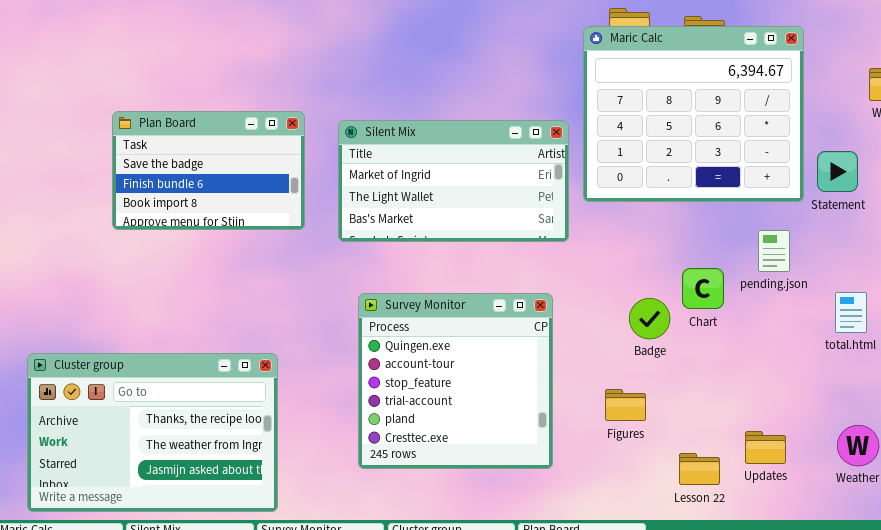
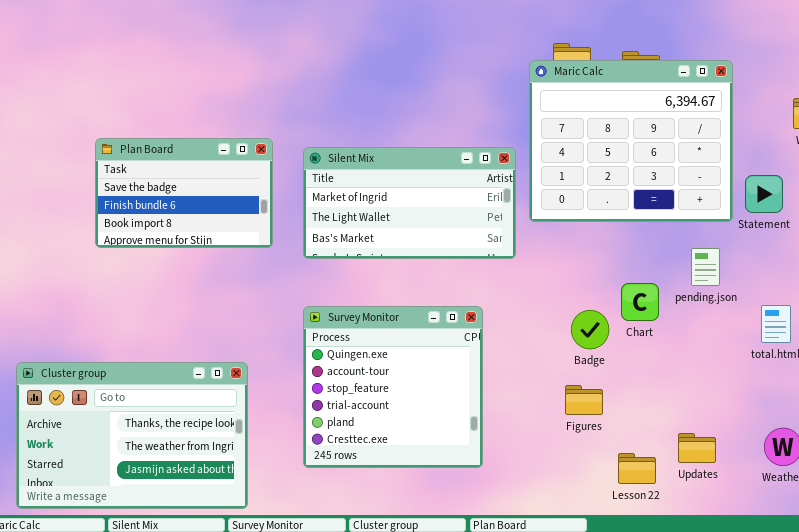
Survey Monitor: [358,293,553,469] -> [303,306,483,468], moved
Figures: [605,389,646,421] -> [565,385,603,415], moved

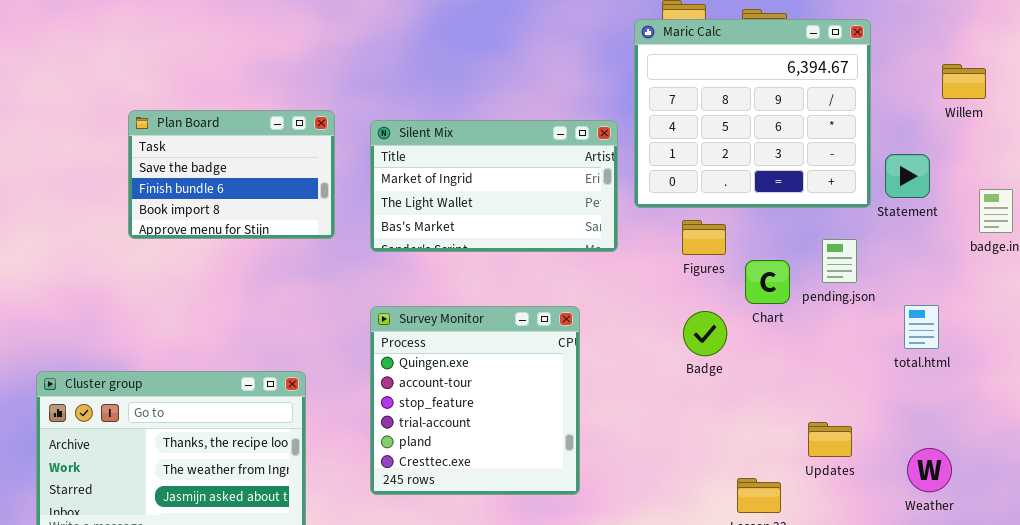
Chart: [621,283,659,321] -> [745,260,790,304], moved
Figures: [565,385,603,415] -> [682,220,726,255], moved
Updates: [678,433,716,463] -> [808,422,852,457], moved

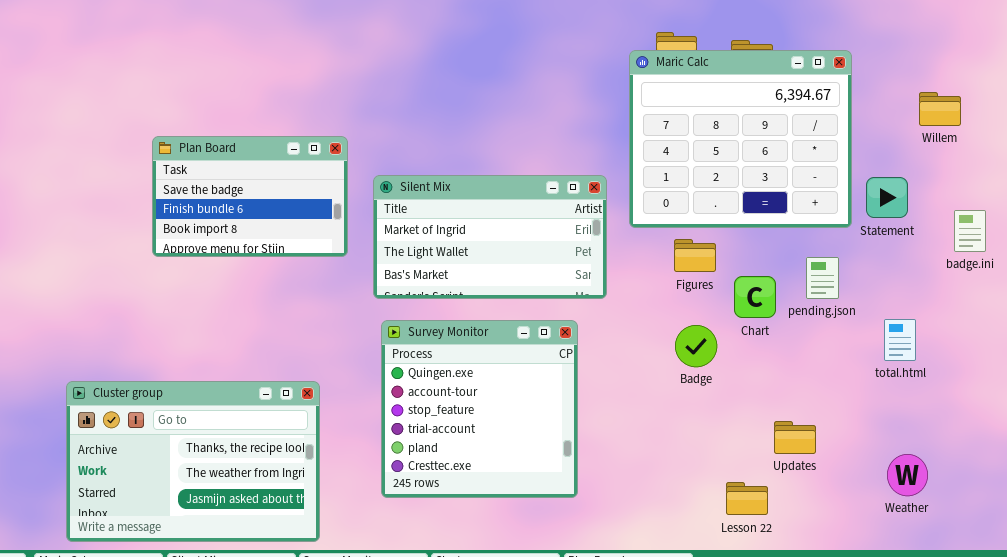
Silent Mix: [370,120,618,252] -> [373,175,607,299], moved
Updates: [808,422,852,457] -> [774,421,816,454], moved

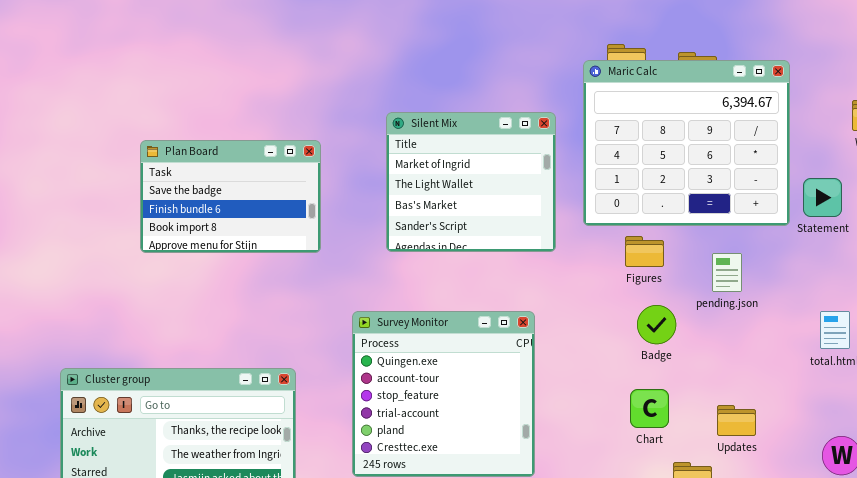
Silent Mix: [373,175,607,299] -> [386,112,556,252], moved, resized
pending.json: [806,257,839,299] -> [712,253,742,292], moved
Chart: [734,276,776,318] -> [630,389,669,428], moved
Badge: [675,325,717,367] -> [637,305,676,344], moved

